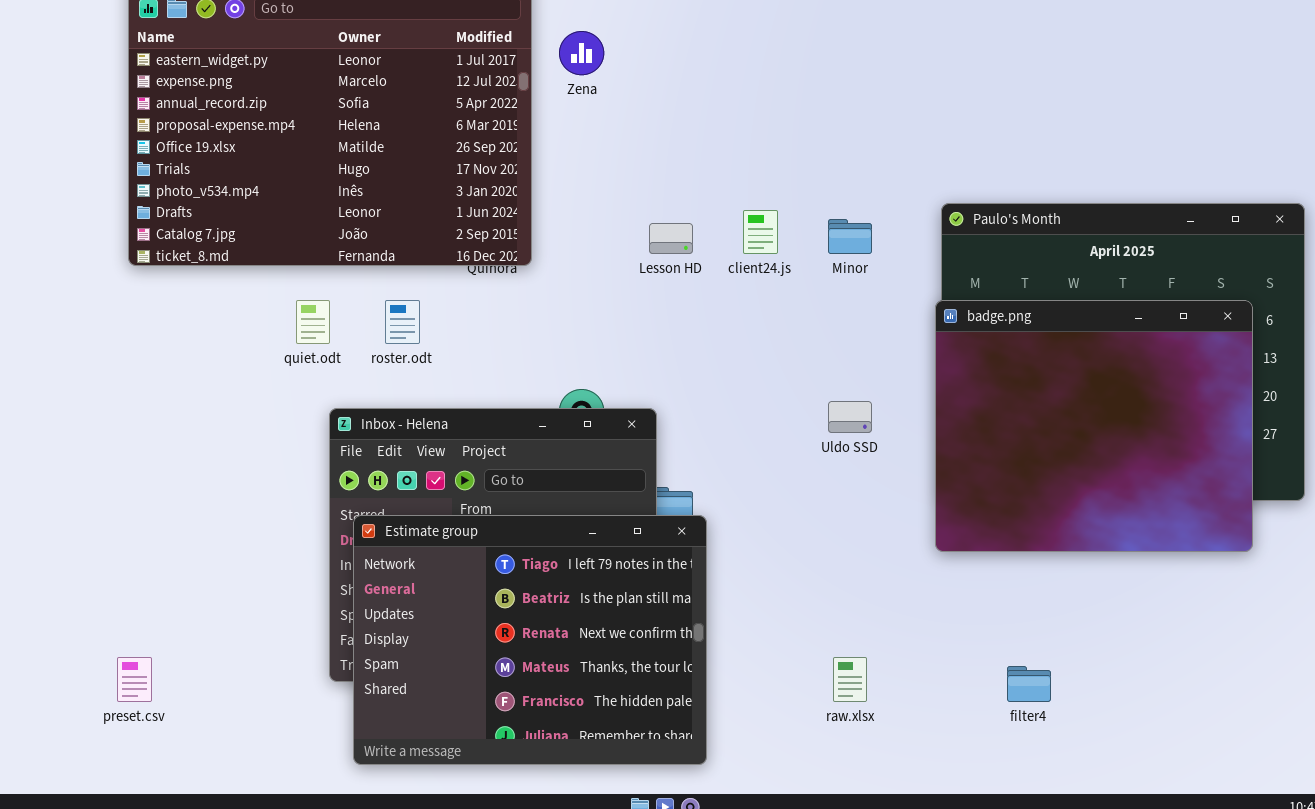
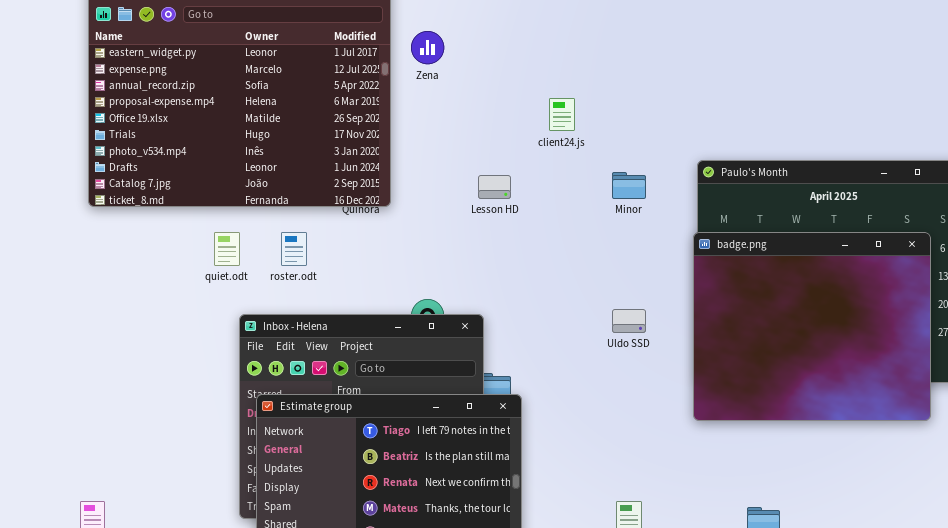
client24.js: [743,210,778,254] -> [549,98,575,131], moved

